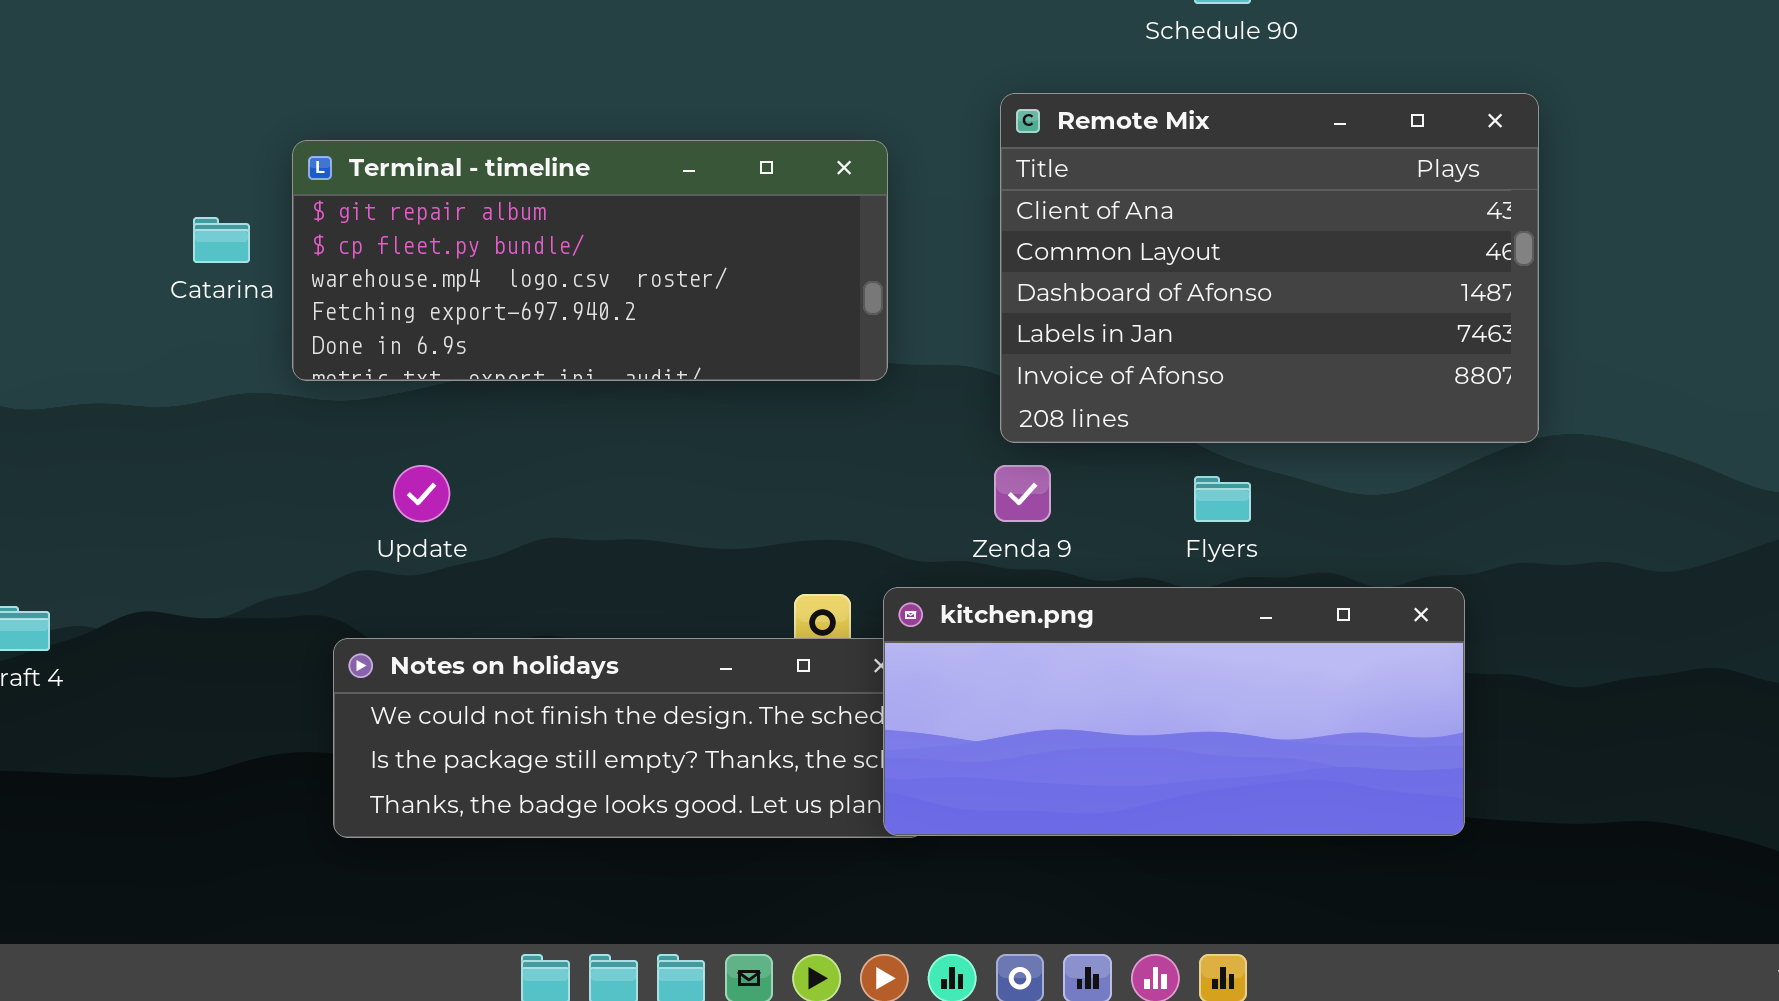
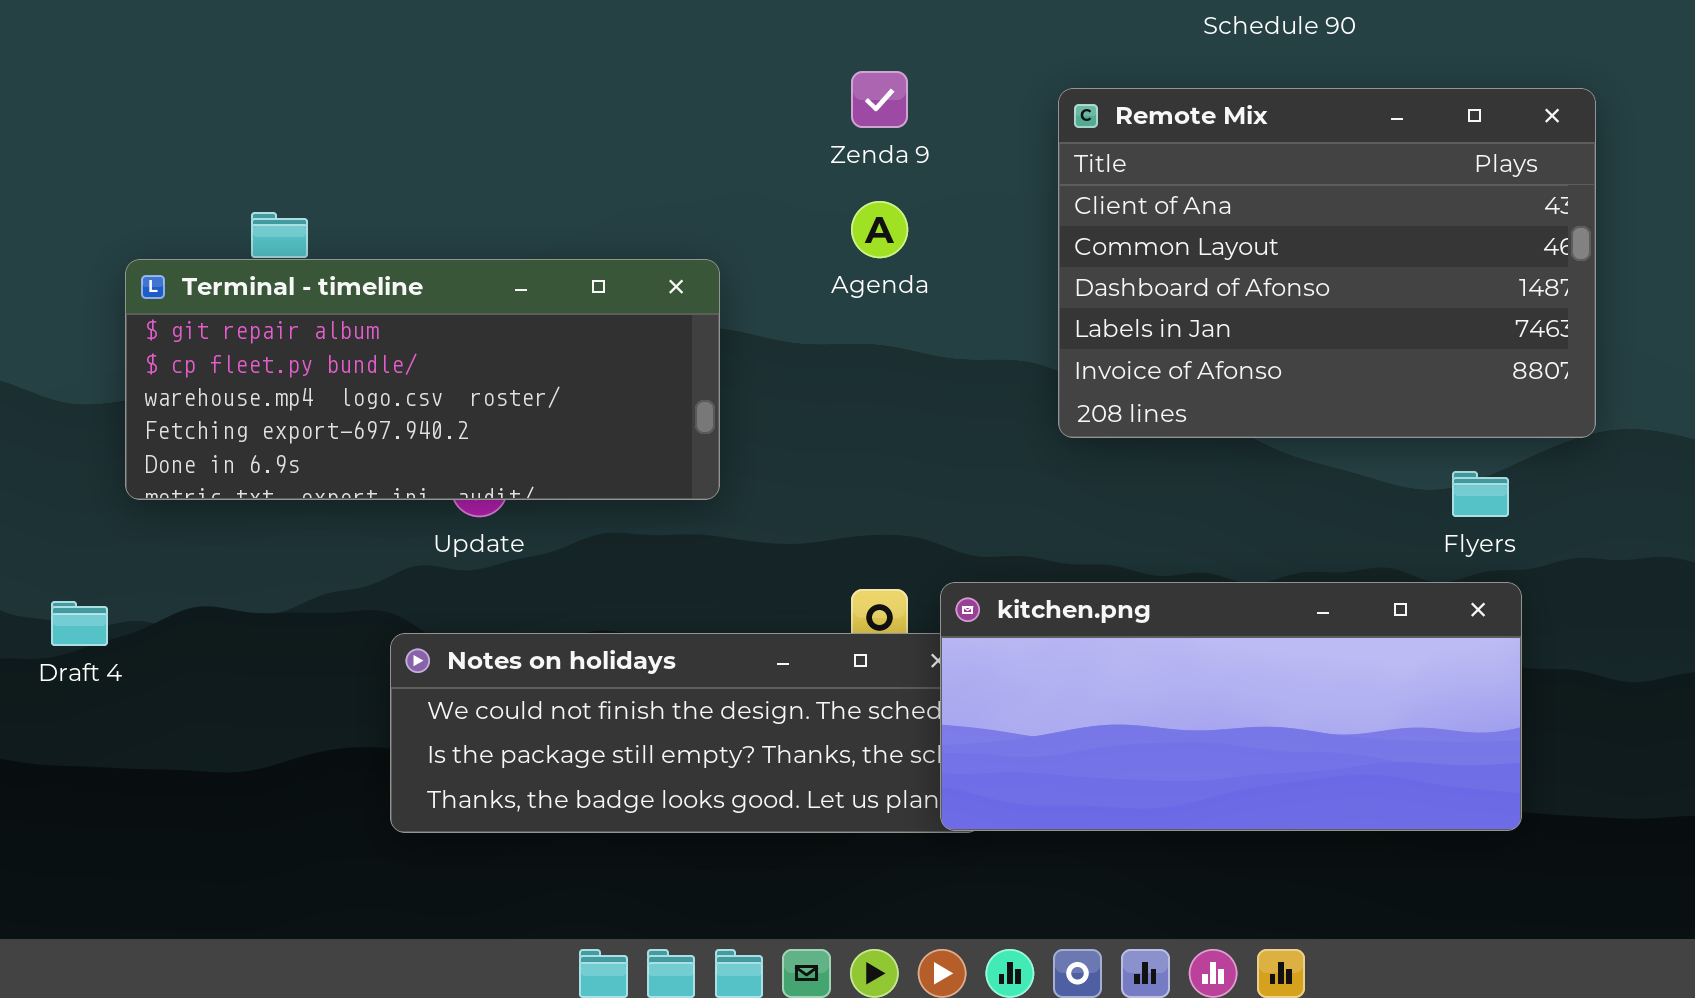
Terminal - timeline: [292,140,888,381] -> [125,259,720,500], moved
Zenda 9: [994,465,1051,522] -> [851,71,908,128], moved
Flyers: [1194,476,1251,522] -> [1452,471,1509,517], moved

